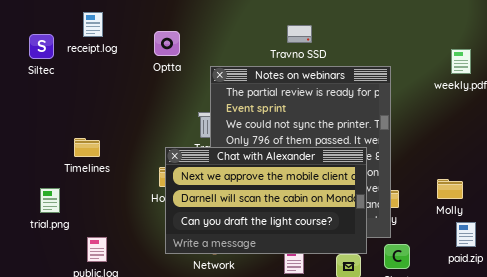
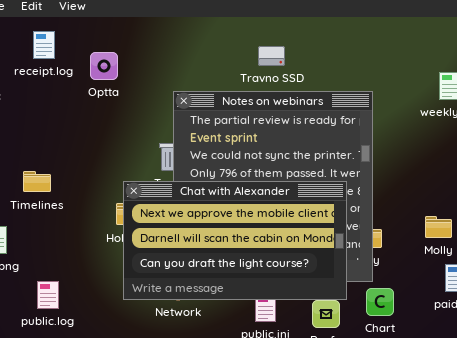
Optta: [154,31,180,56] -> [90,52,118,80], moved

